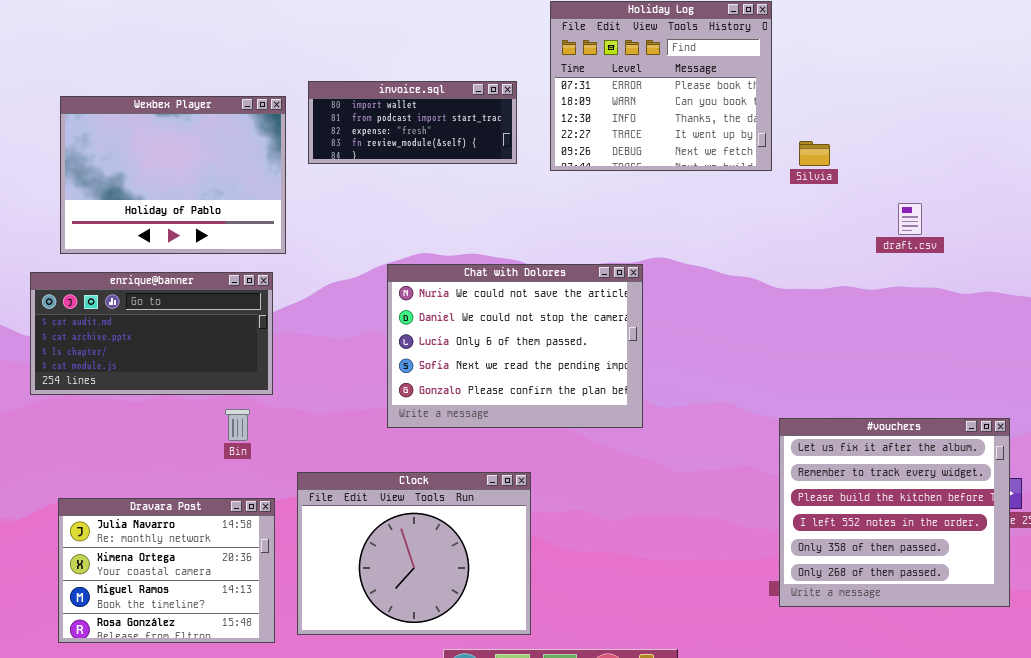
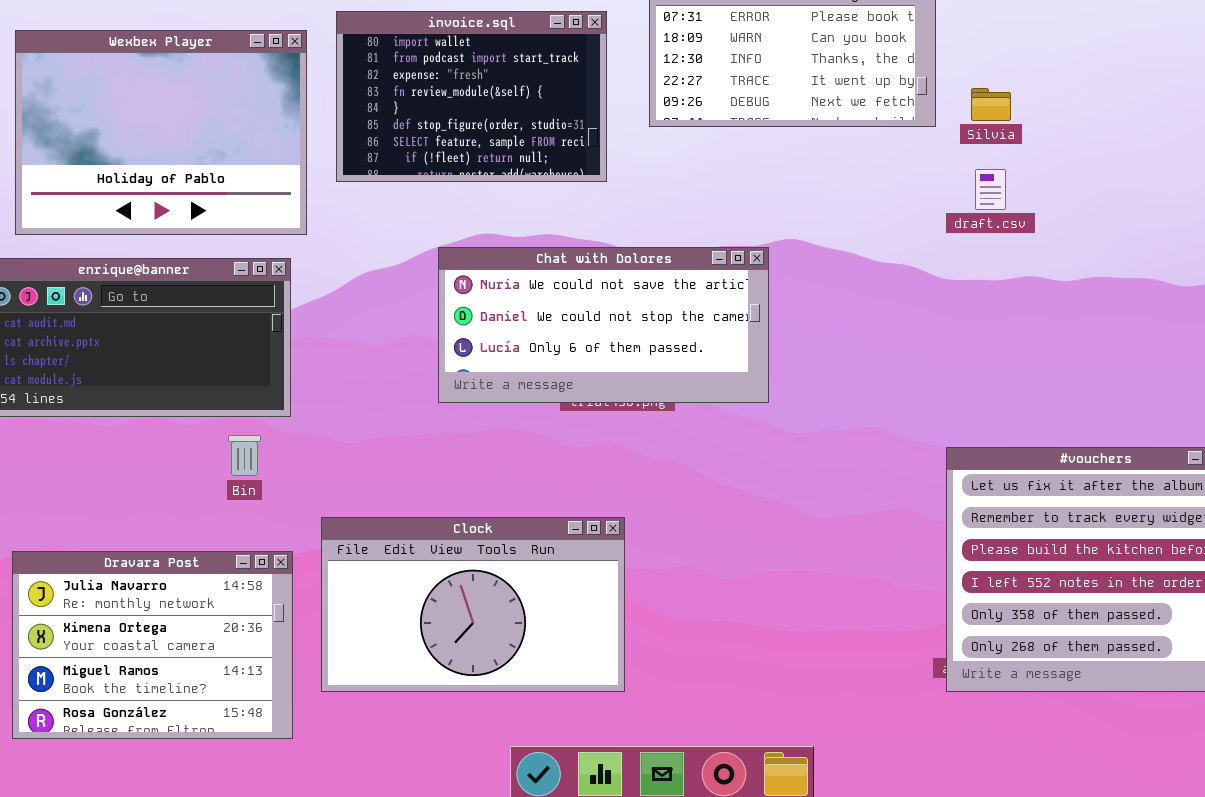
invoice.sql: [308,81,517,164] -> [336,11,607,182], resized
draft.csv: [898,203,922,235] -> [975,169,1006,210], moved
Chat with Dolores: [387,264,643,428] -> [438,247,769,403], resized
Clock: [297,472,531,635] -> [321,517,625,692], resized

